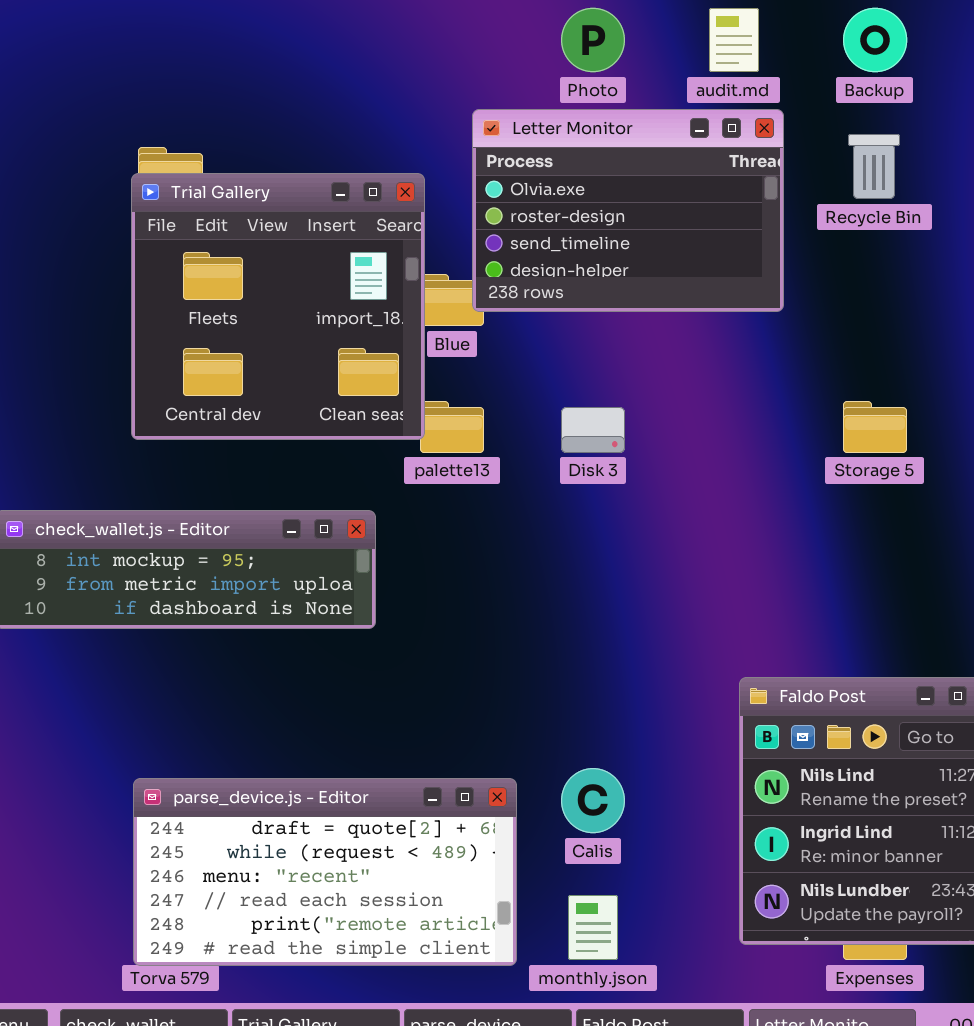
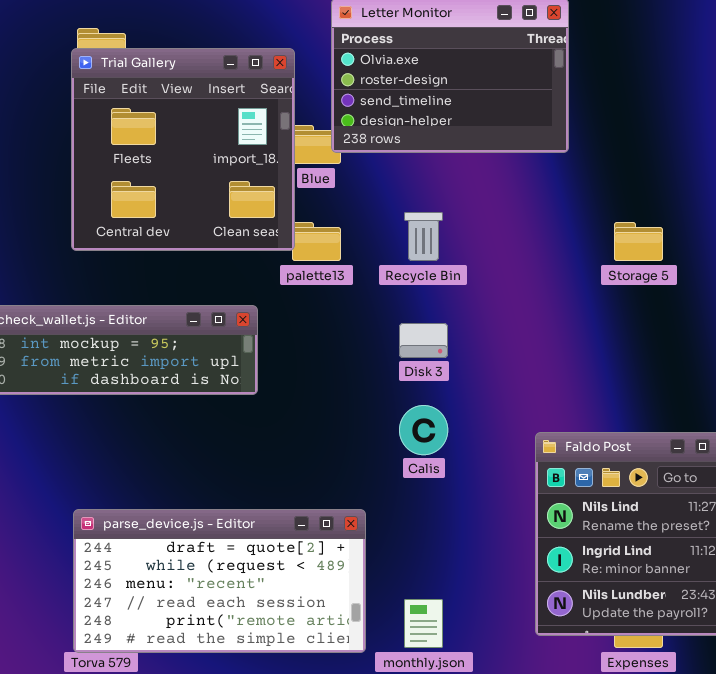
Recycle Bin: [848,134,900,199] -> [404,212,443,261], moved
Disk 3: [561,407,625,453] -> [399,323,448,358], moved
Calis: [561,768,625,833] -> [399,405,448,455], moved

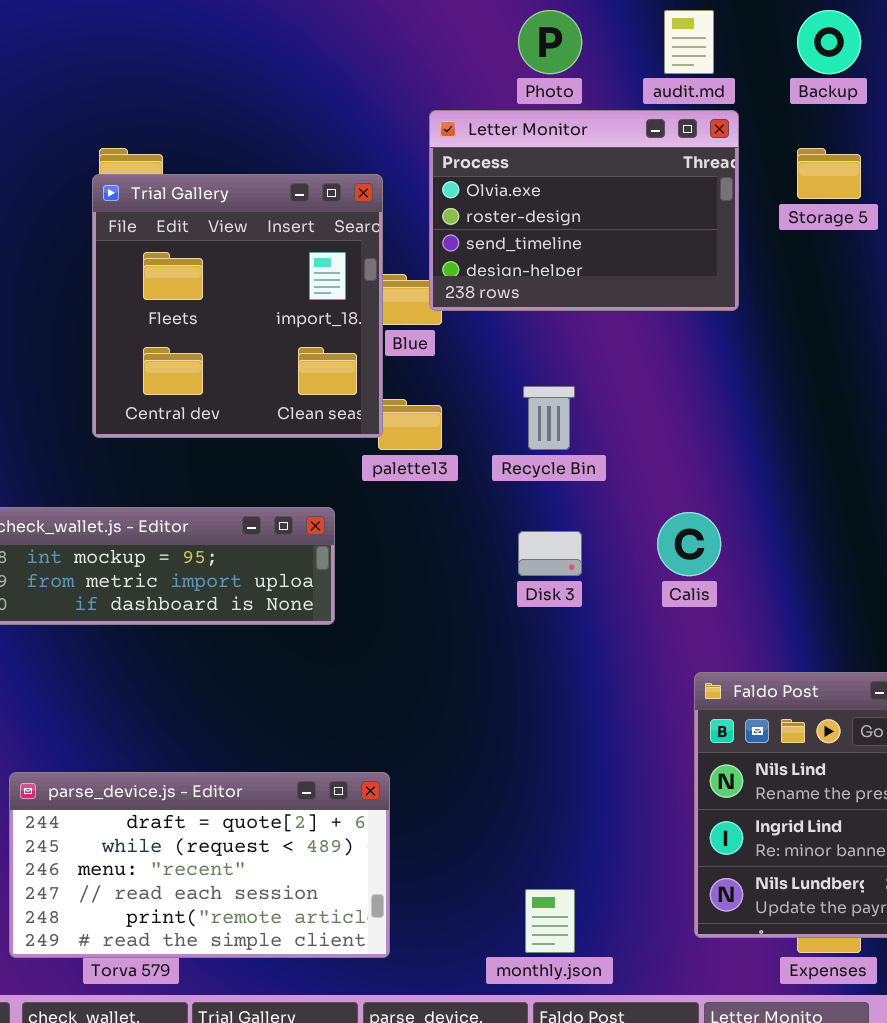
Storage 5: [614,222,663,261] -> [797,148,861,199], moved
Calis: [399,405,448,455] -> [657,512,721,576], moved
parse_device.js - Editor: [73,509,366,653] -> [9,772,390,958], moved

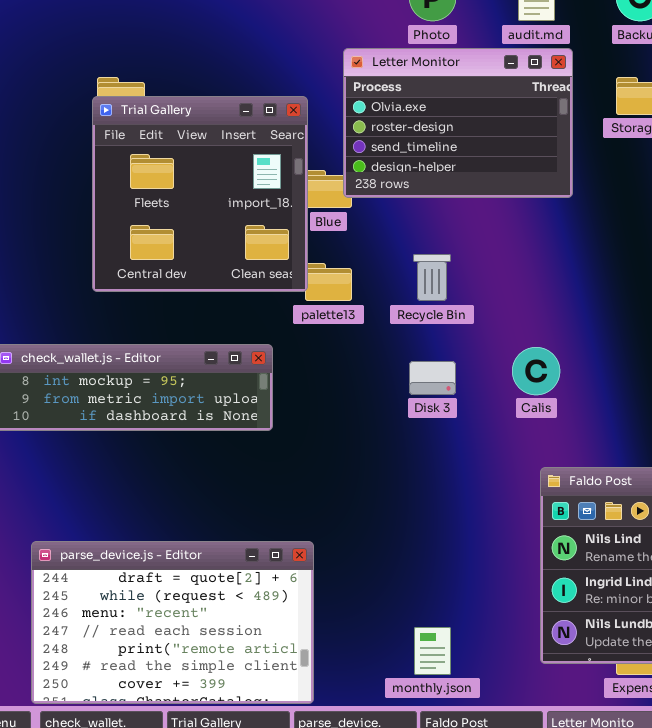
parse_device.js - Editor: [9,772,390,958] -> [31,541,314,704], resized

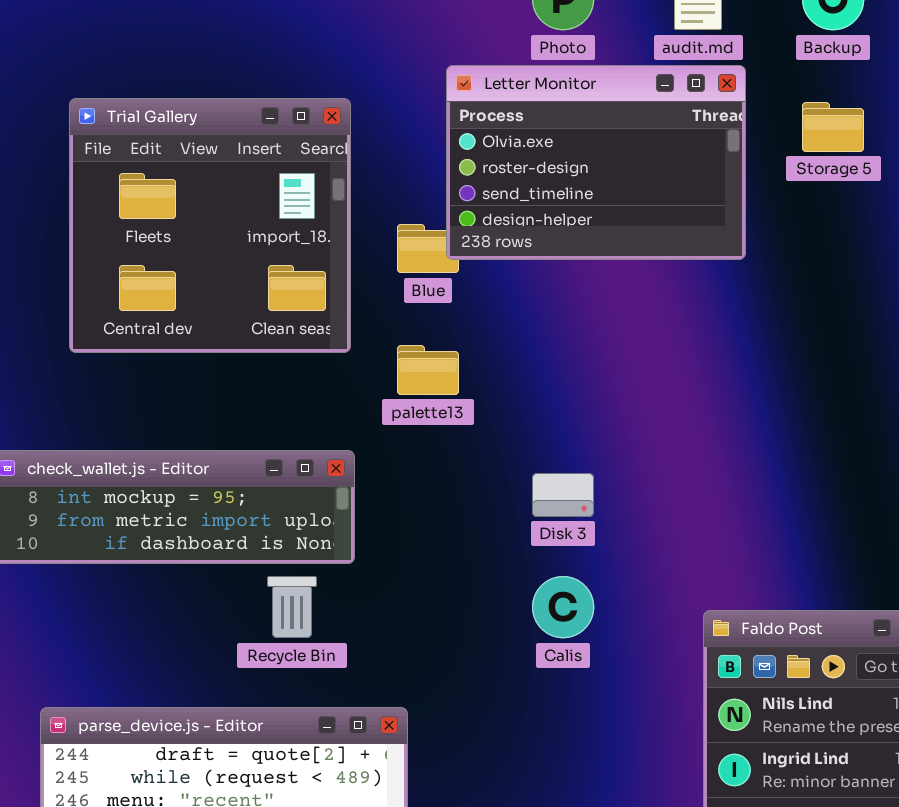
Trial Gallery: [92,96,308,292] -> [69,98,351,353], moved
Recycle Bin: [413,254,451,301] -> [267,576,317,638], moved
Calis: [512,347,560,395] -> [532,576,594,638], moved

